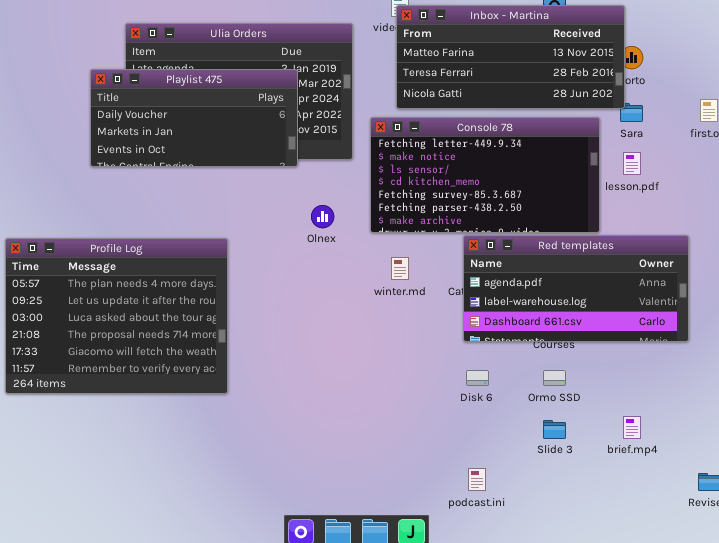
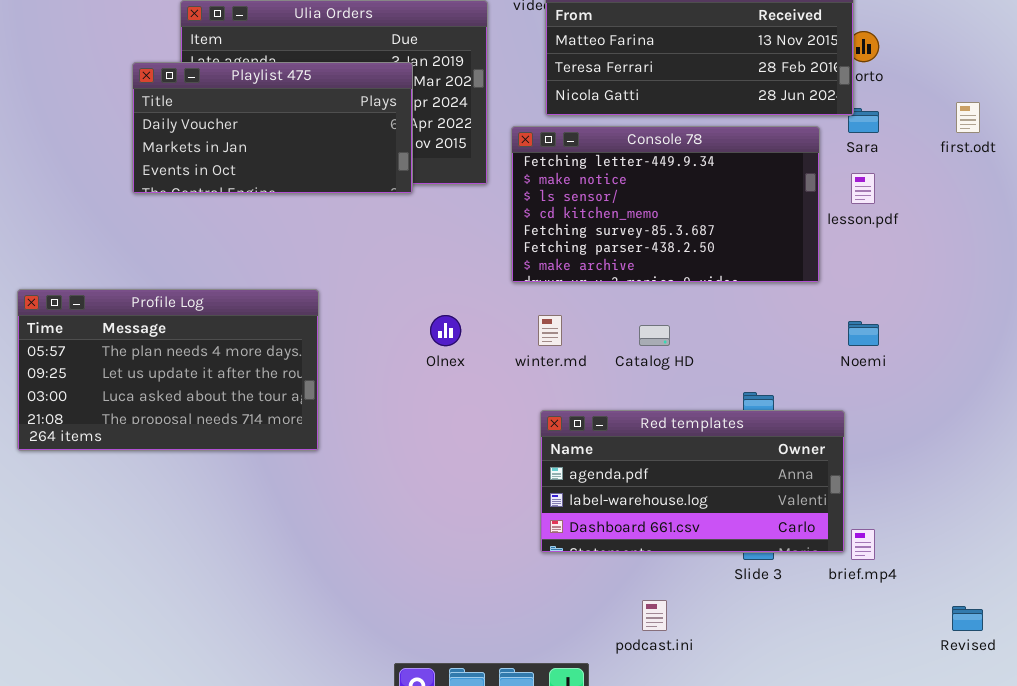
Olnex: [311,205,334,228] -> [430,315,461,346], moved
Red templates: [463,235,689,342] -> [540,410,845,553], moved
Profile Log: [5,238,228,394] -> [17,289,319,451], resized

